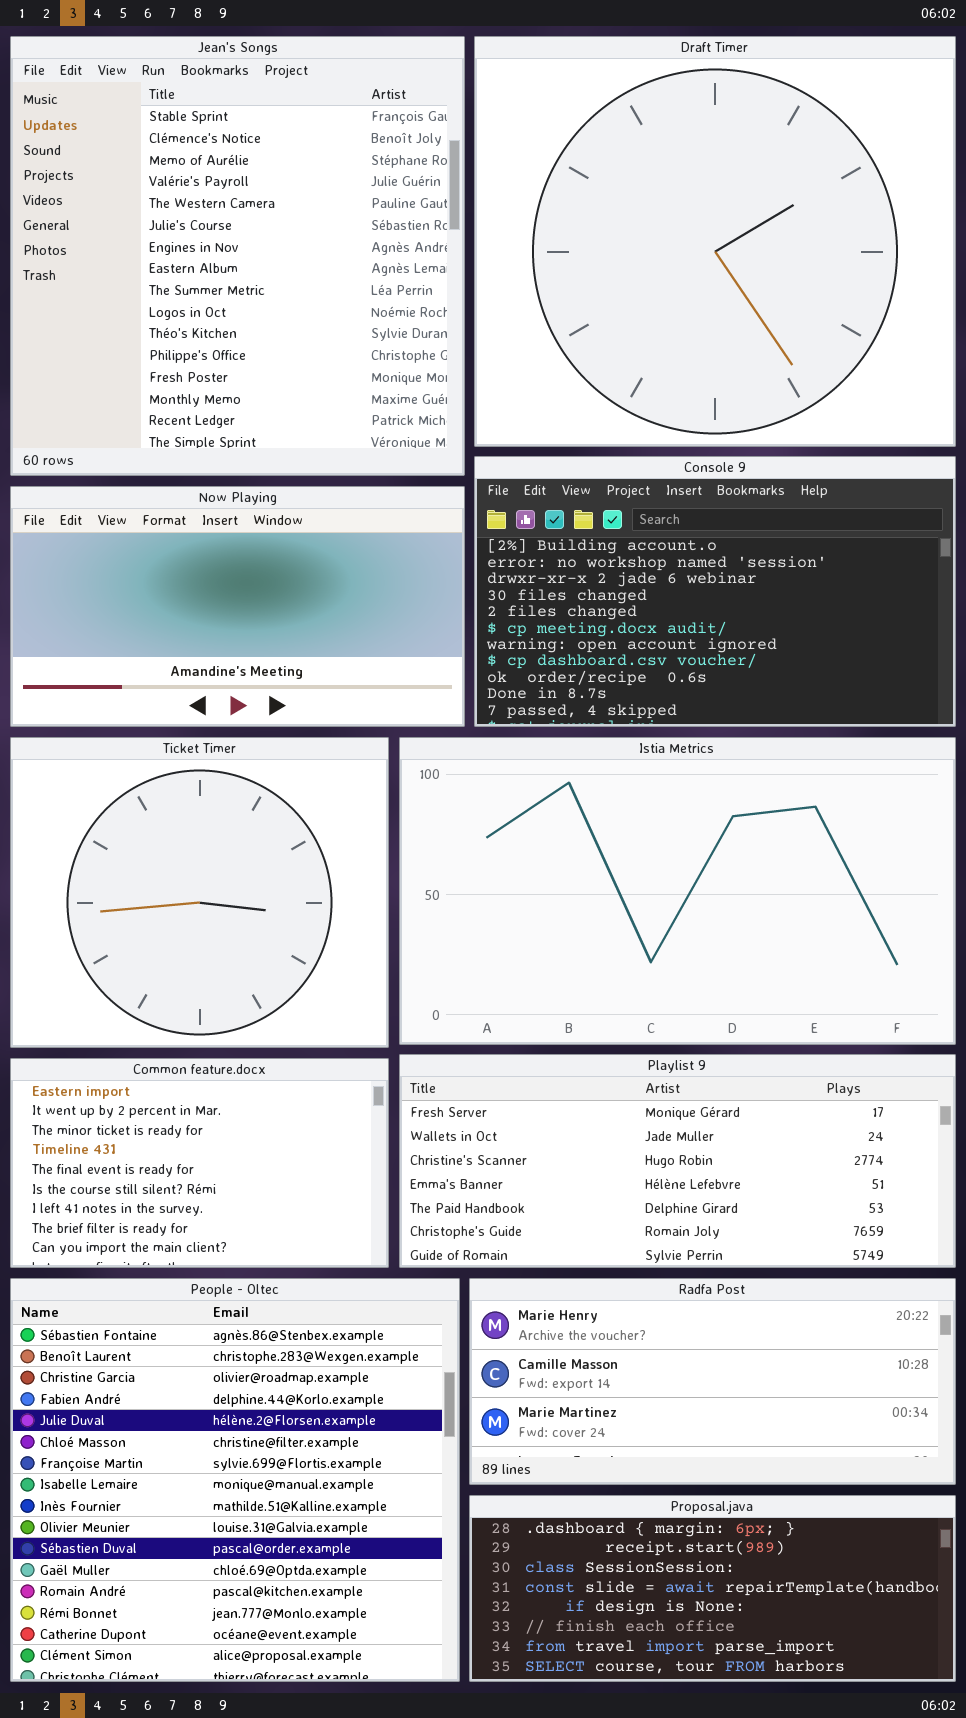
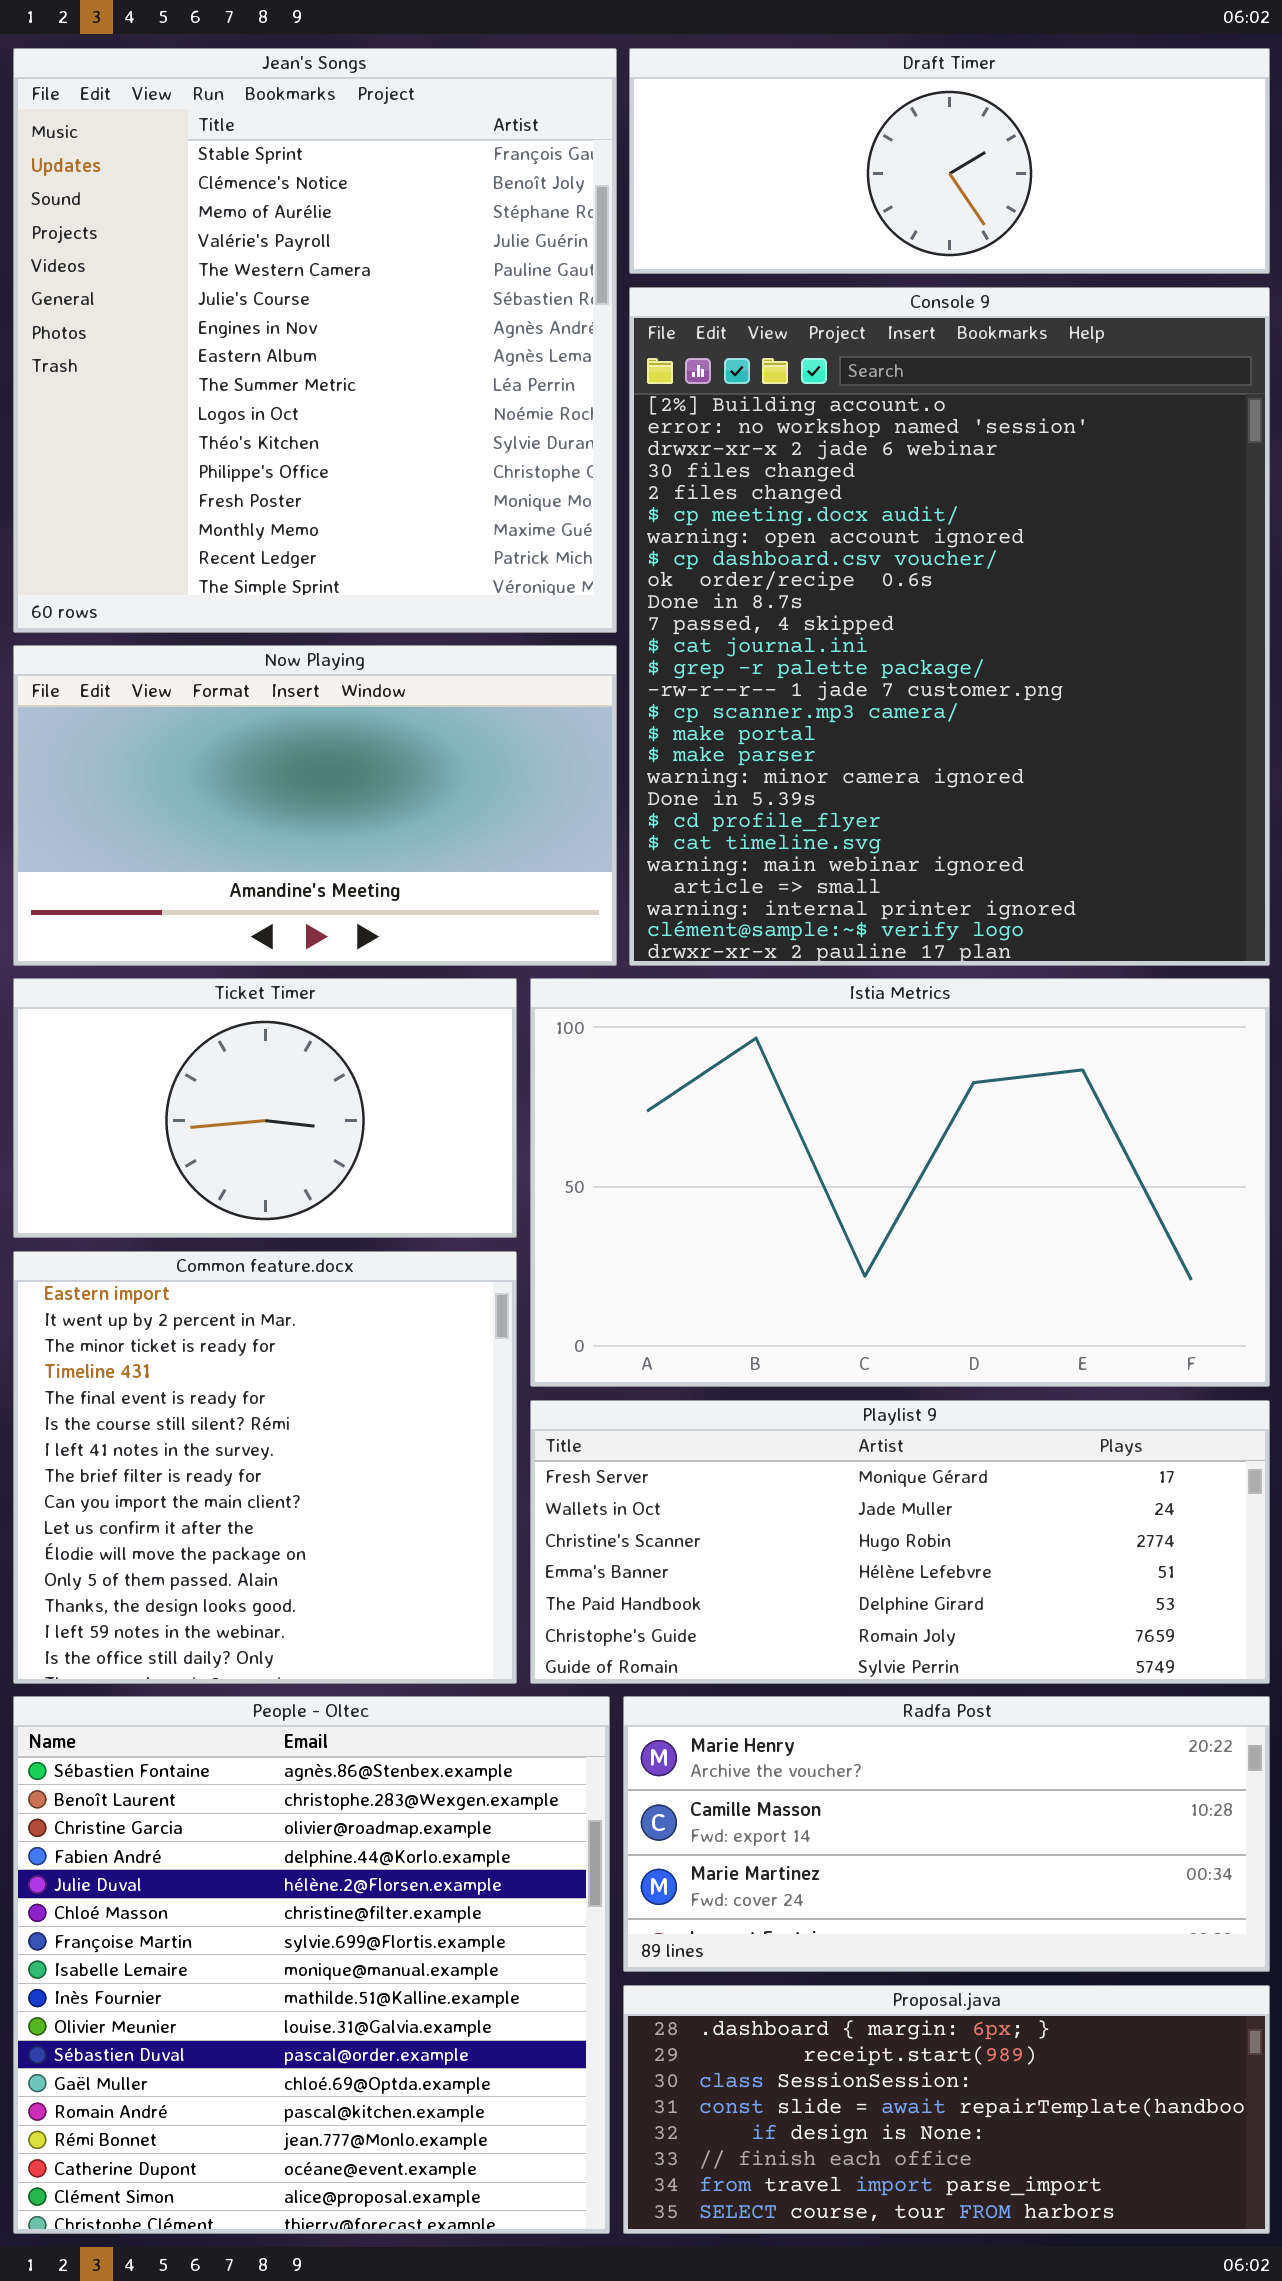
Draft Timer: [474,36,956,447] -> [629,48,1270,274], resized
Console 9: [474,456,956,727] -> [629,287,1270,966], resized
Ticket Timer: [10,737,389,1048] -> [13,978,517,1238], resized
Common feature.docx: [10,1058,389,1268] -> [13,1251,517,1684], resized

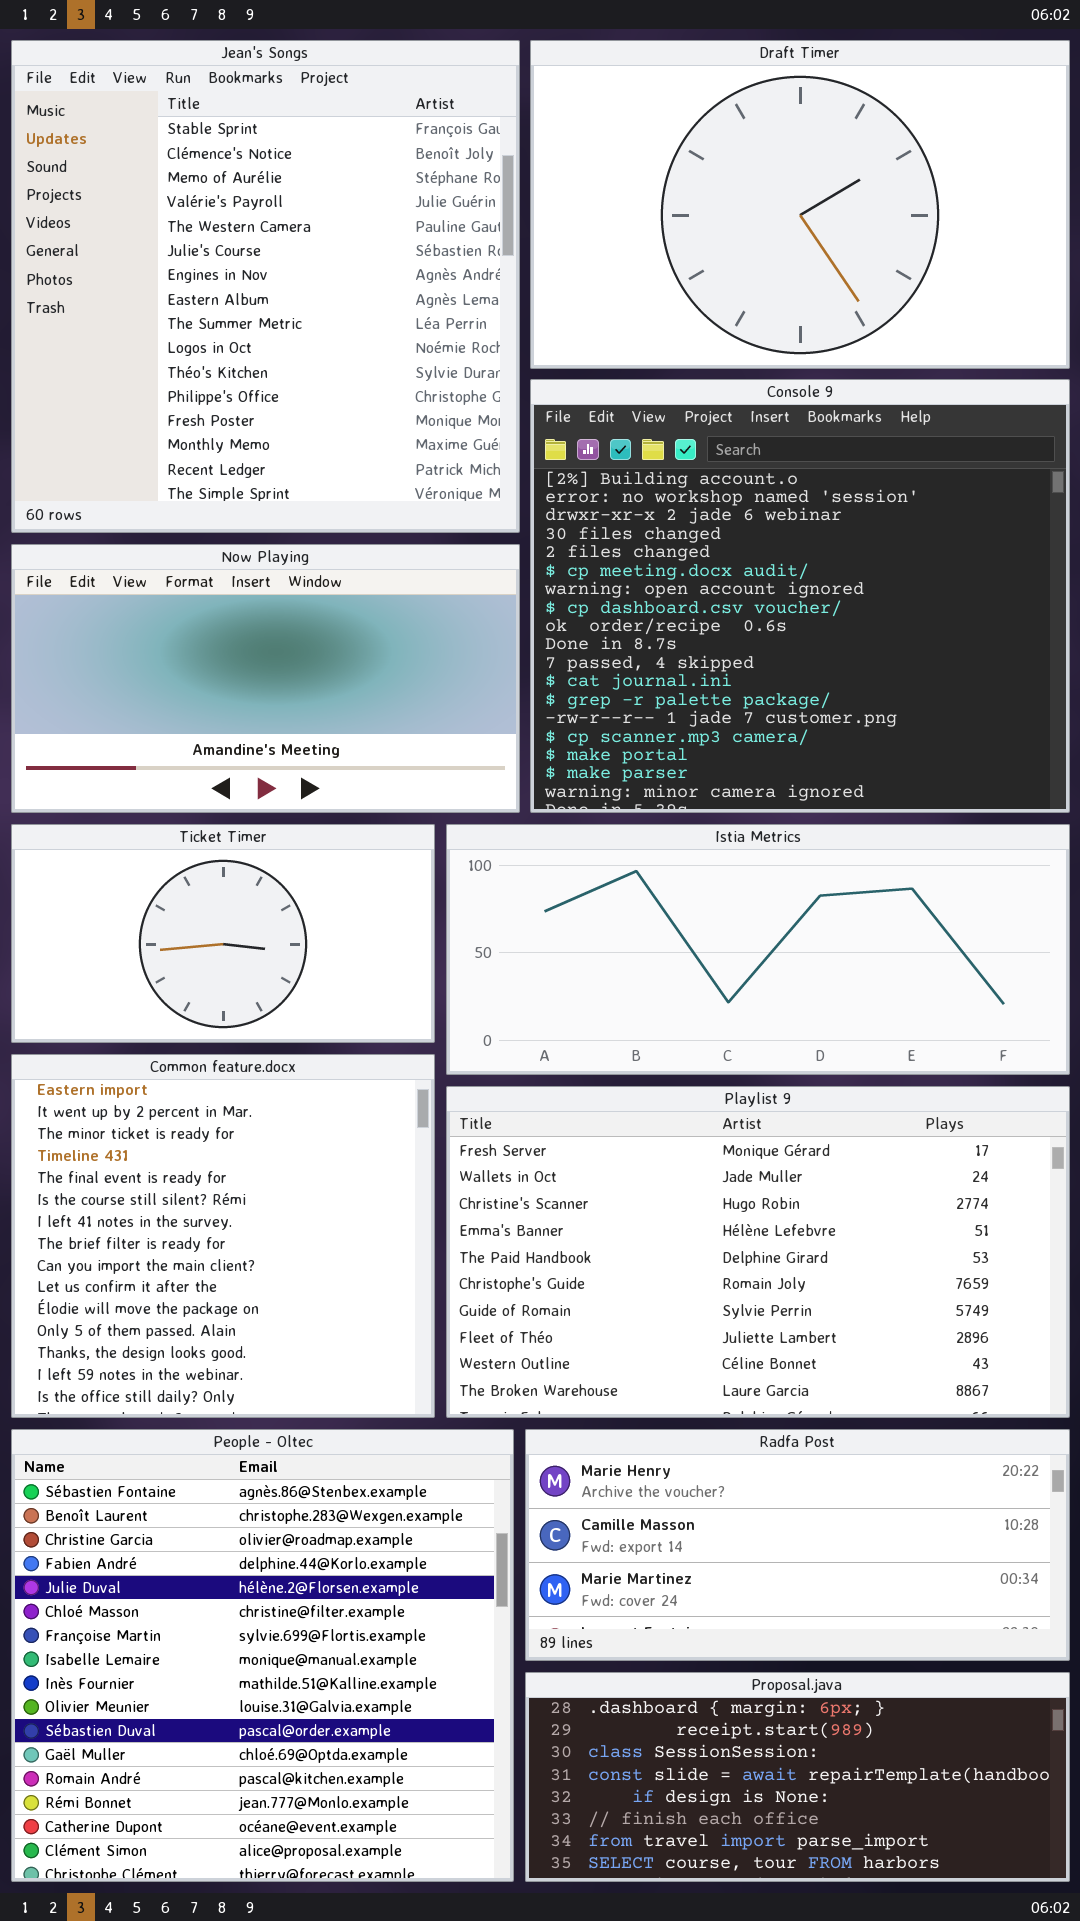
Draft Timer: [629,48,1270,274] -> [530,40,1070,369], resized
Console 9: [629,287,1270,966] -> [530,379,1070,813], resized
Istia Metrics: [530,978,1270,1387] -> [446,824,1070,1075], resized
Playlist 9: [530,1400,1270,1684] -> [446,1086,1070,1418], resized

